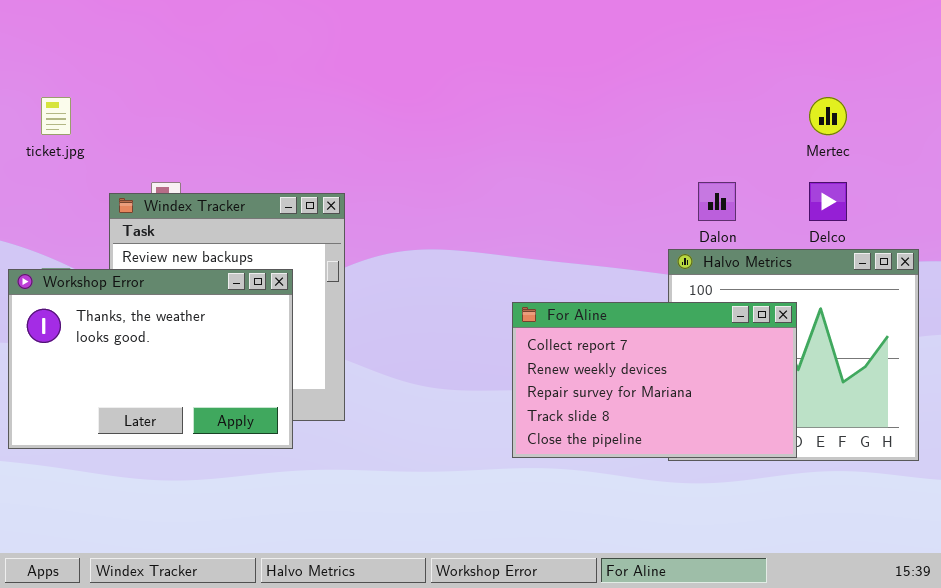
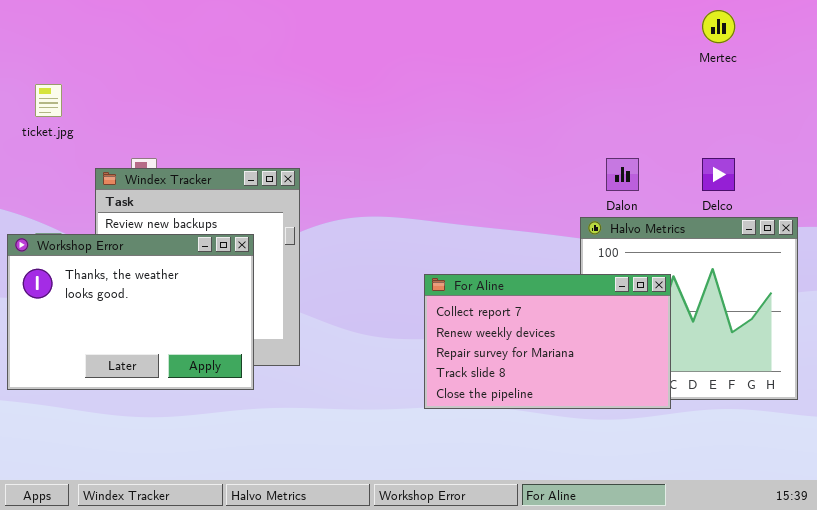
Mertec: [809,97,847,135] -> [702,10,735,43], moved
For Aline: [512,302,797,458] -> [424,274,671,409], moved

